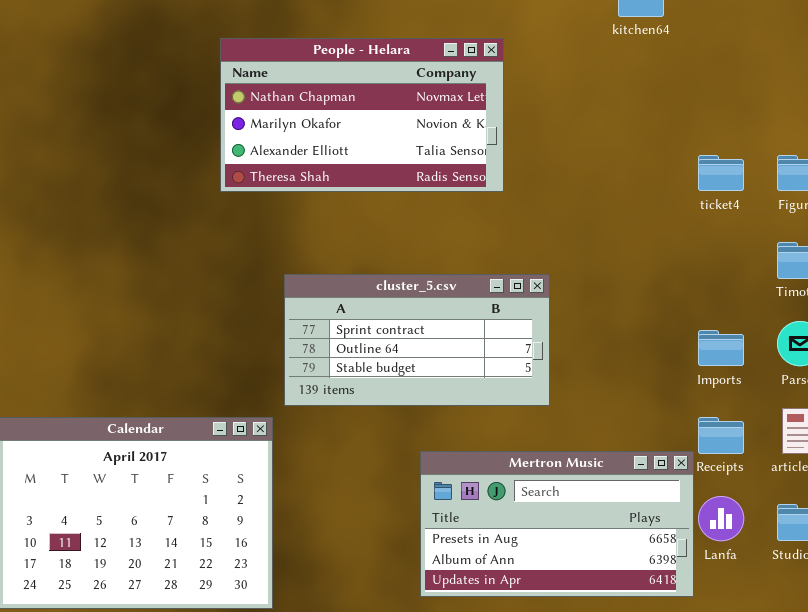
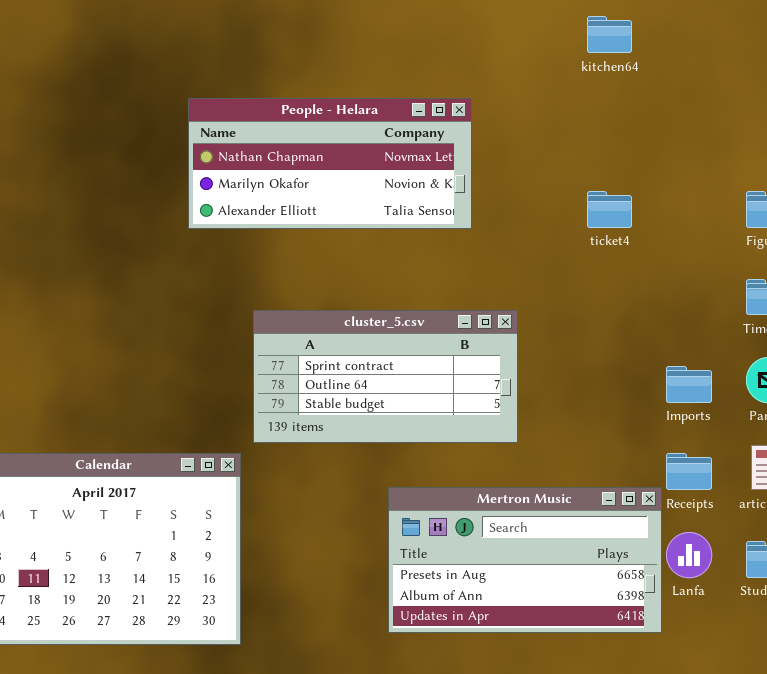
People - Helara: [220,38,504,192] -> [188,98,472,229], resized
ticket4: [698,155,744,191] -> [587,191,632,228], moved

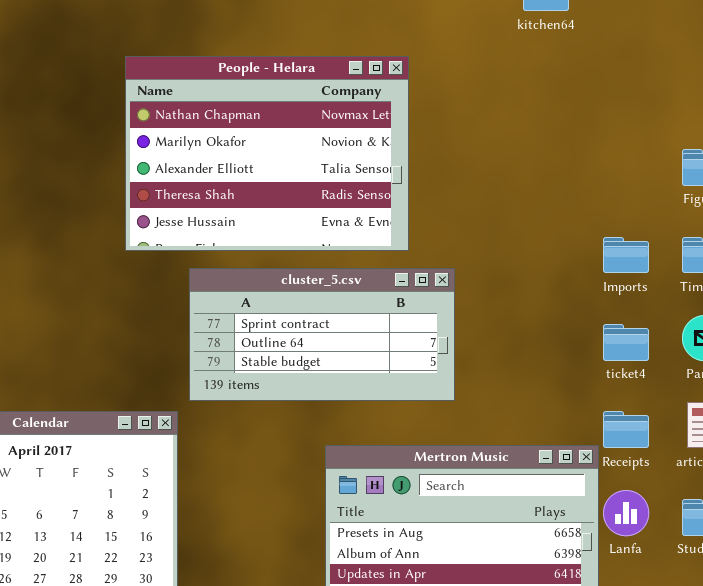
People - Helara: [188,98,472,229] -> [125,56,409,251], resized
ticket4: [587,191,632,228] -> [603,324,649,361], moved
Imports: [666,366,712,403] -> [603,237,649,273], moved

